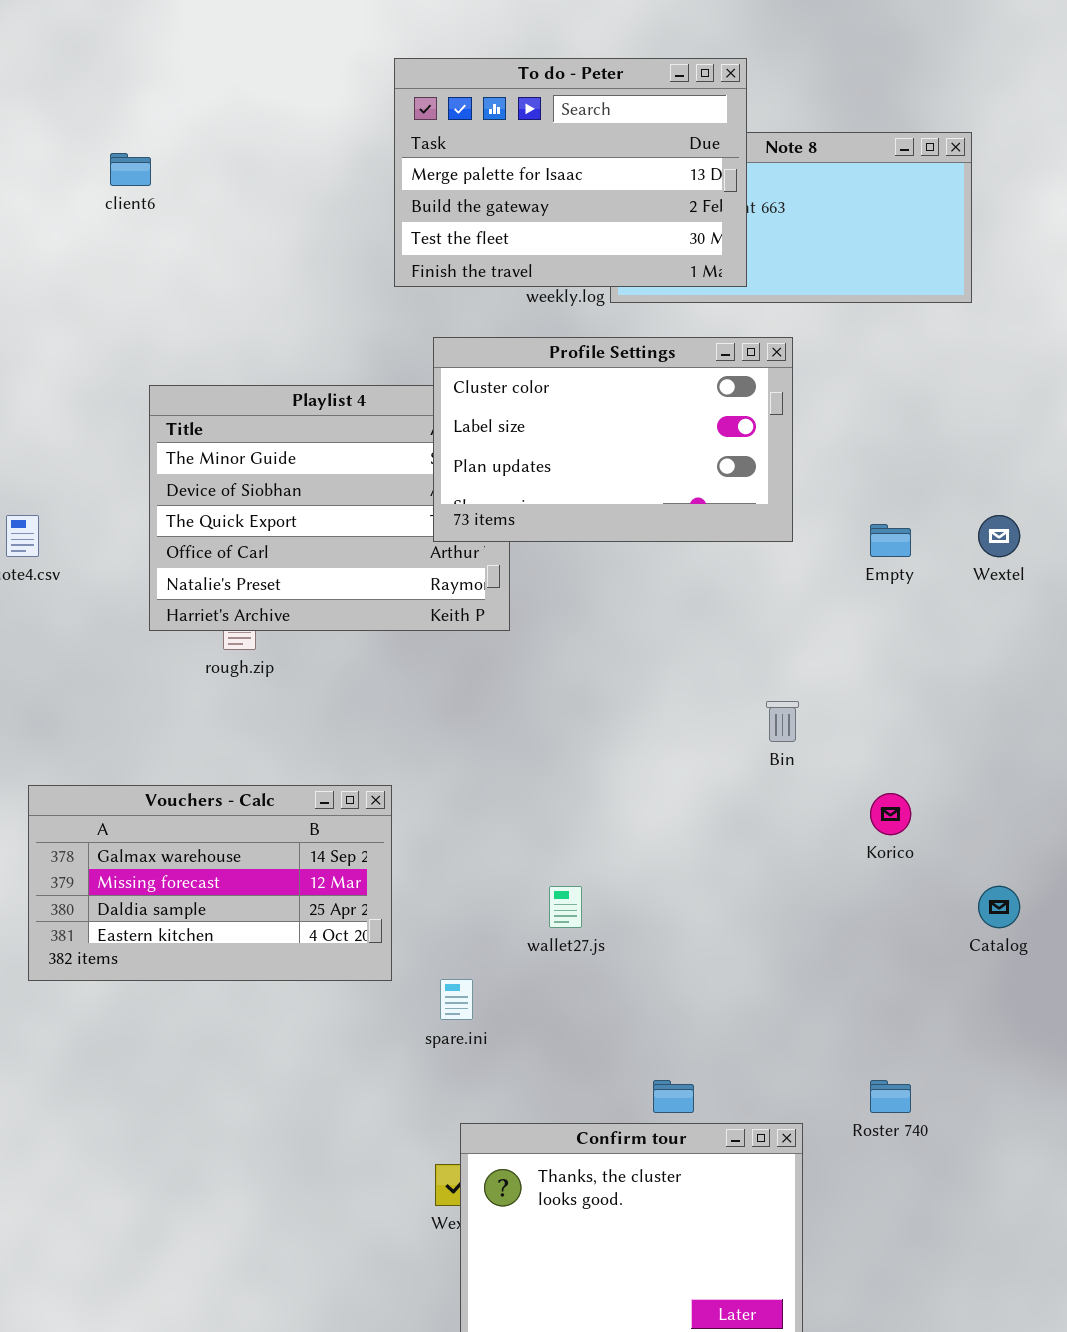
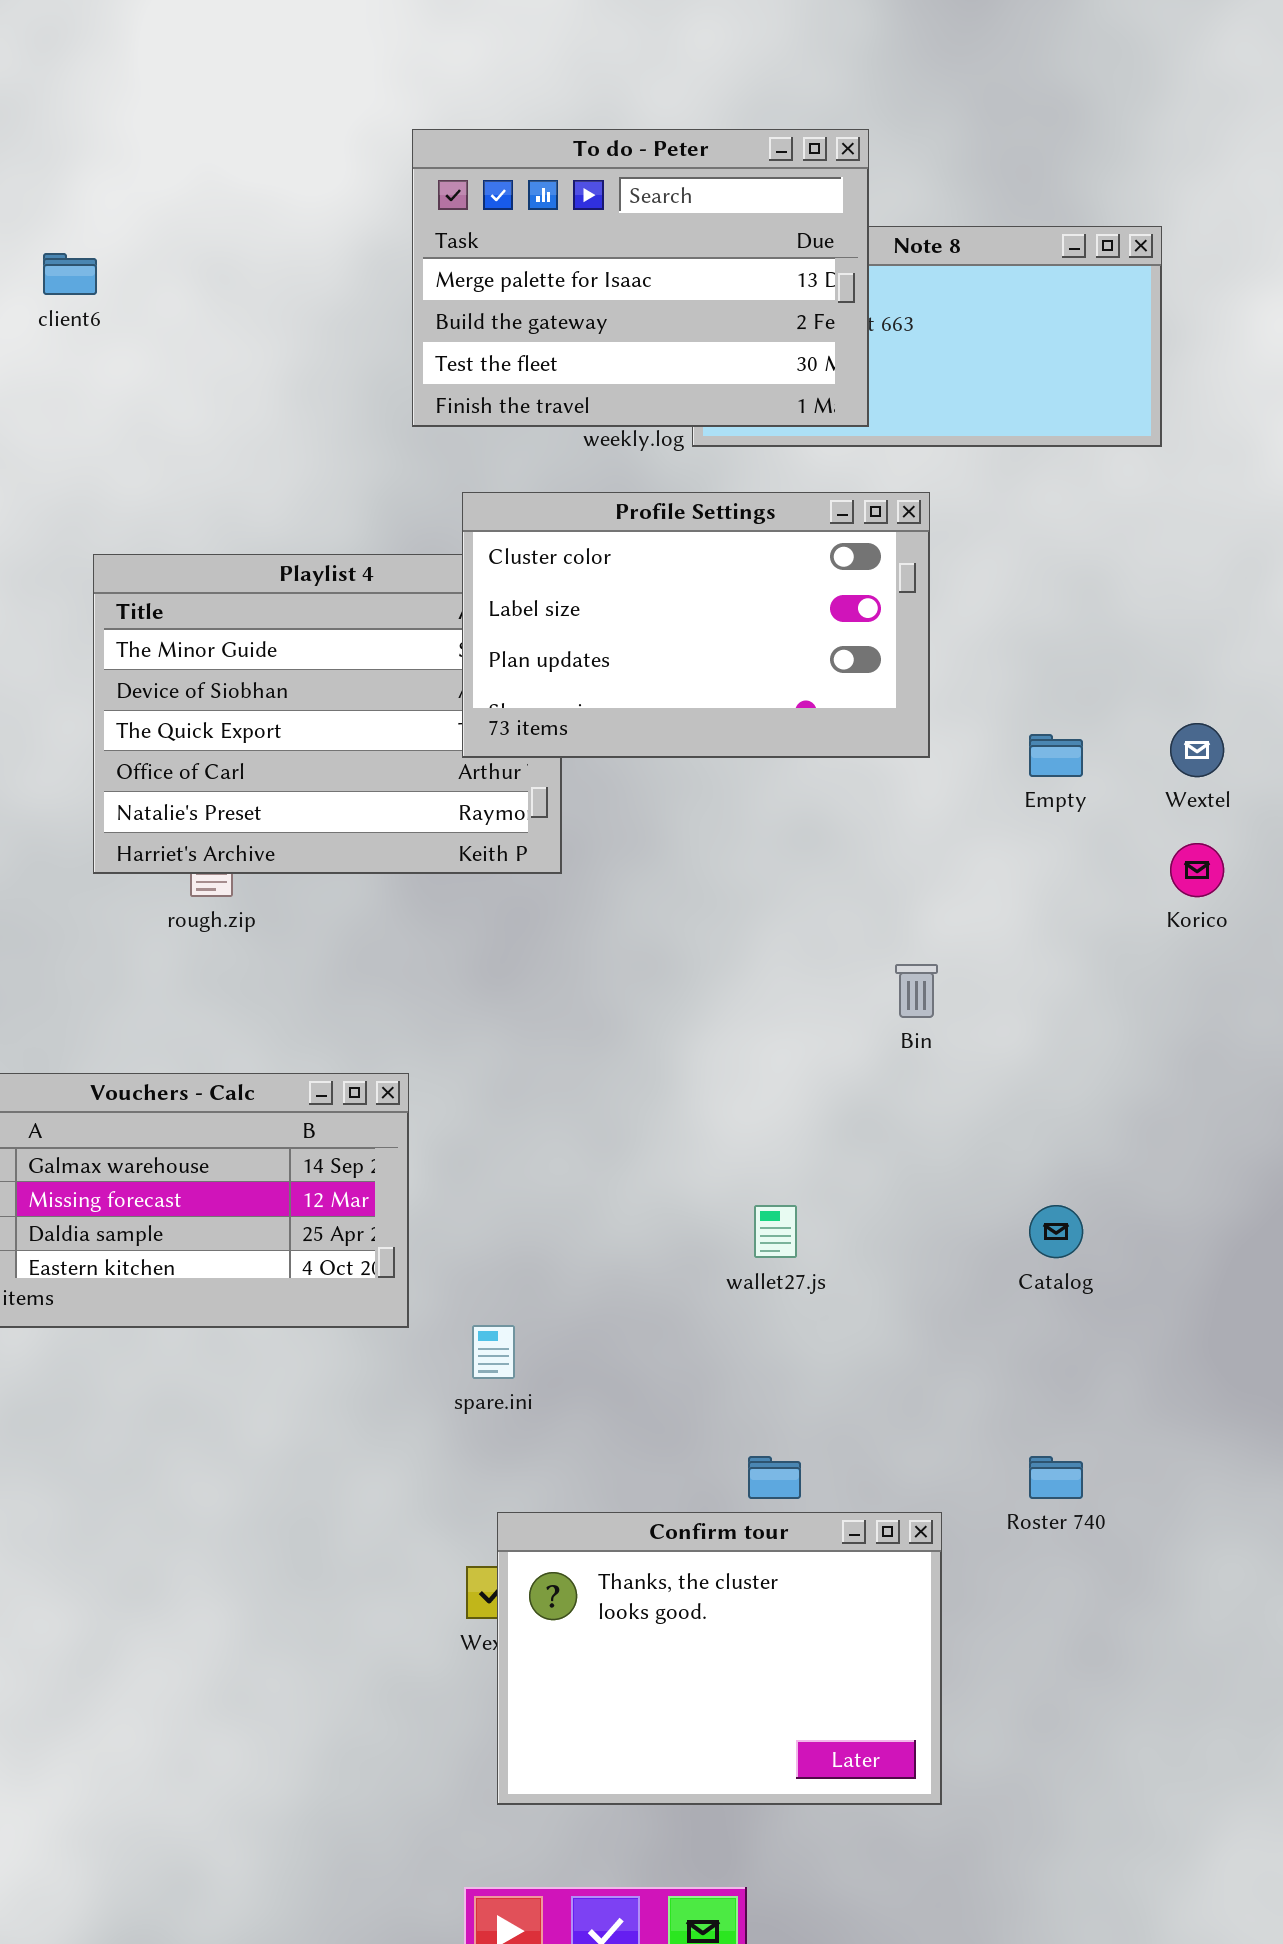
Korico: [870,793,911,835] -> [1170,843,1224,897], moved
wallet27.js: [549,886,582,928] -> [754,1205,797,1258], moved
Catalog: [978,886,1020,928] -> [1029,1205,1083,1258], moved

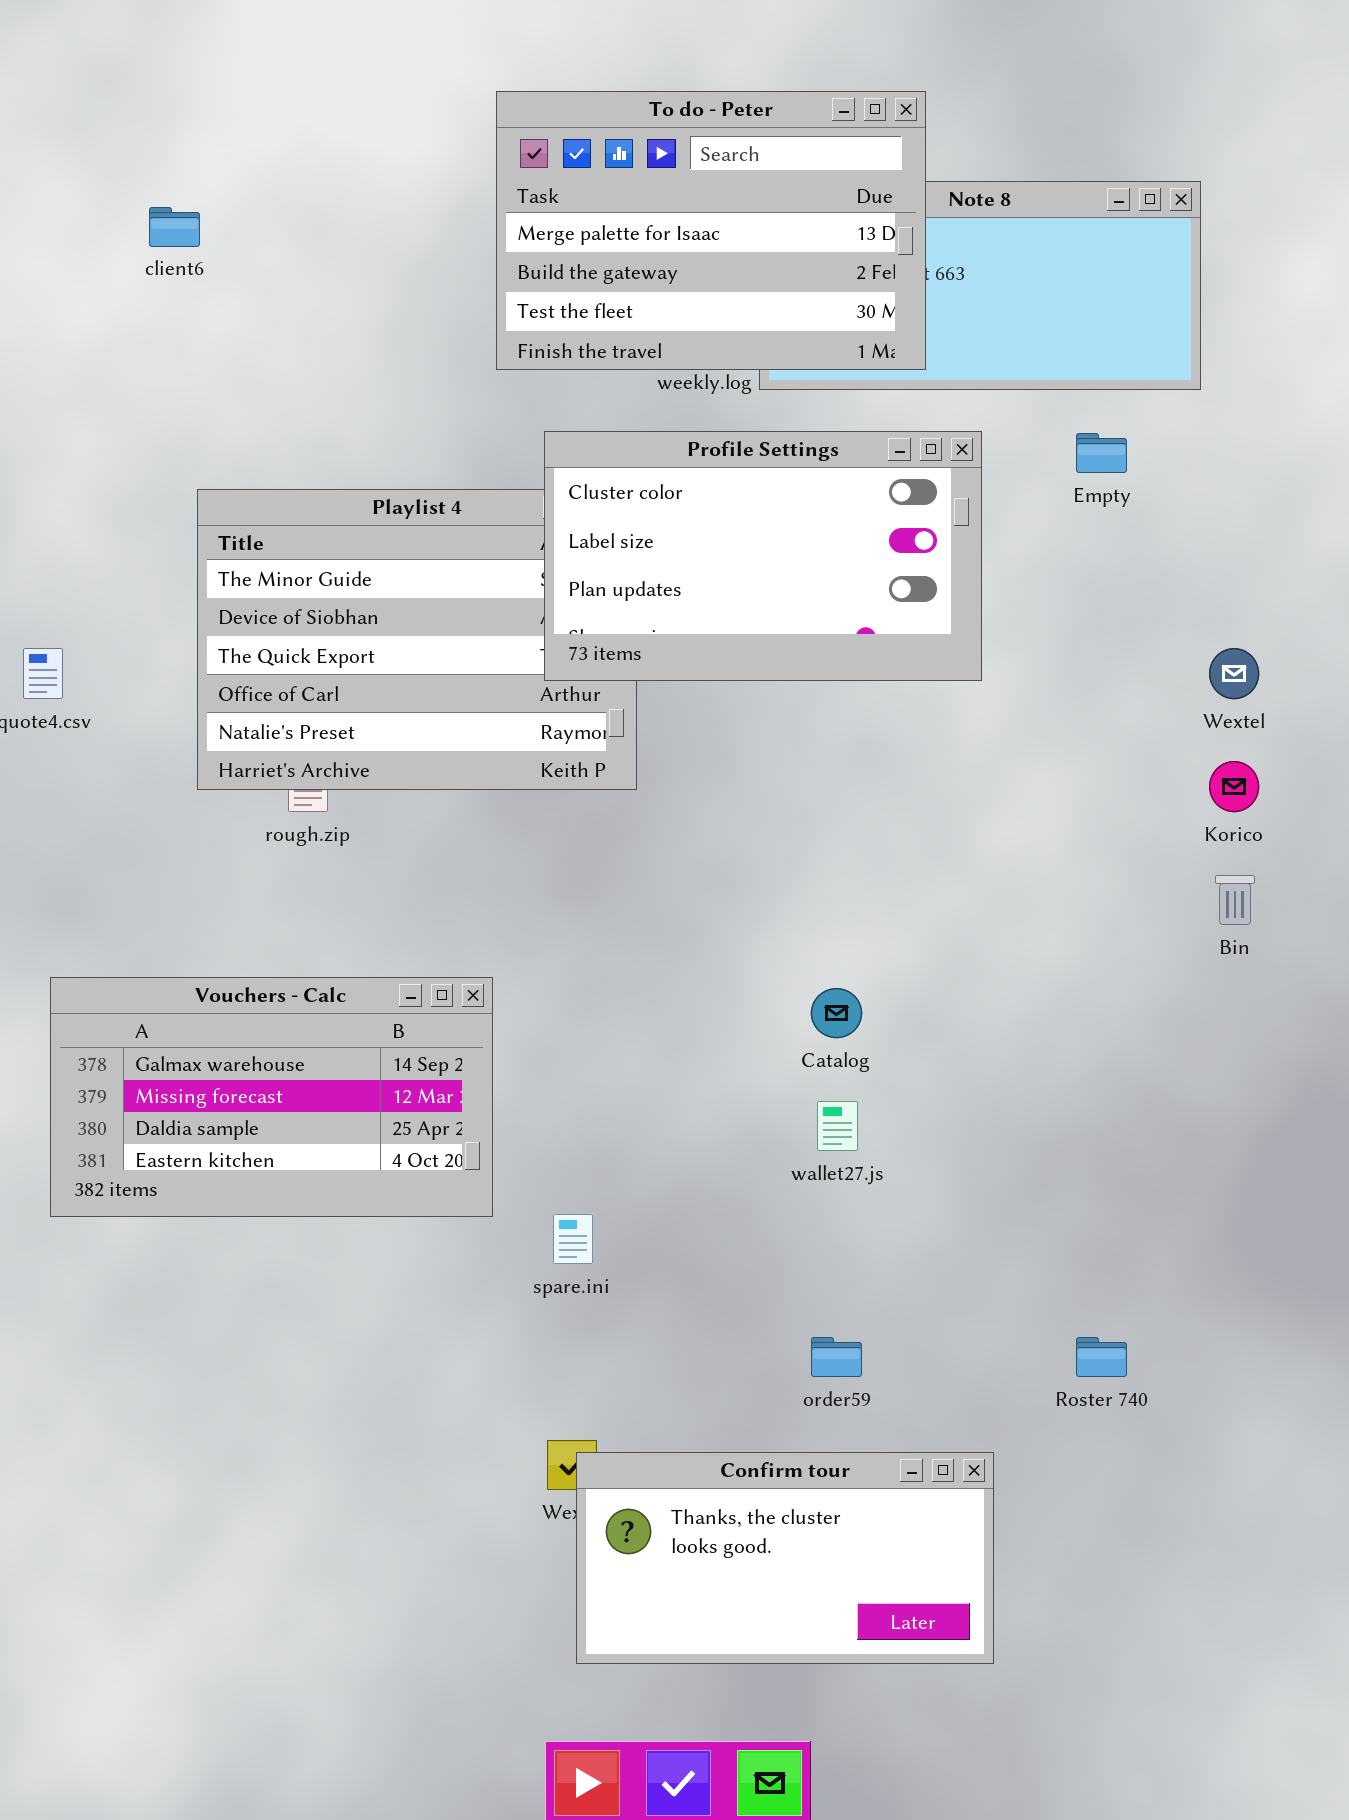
Empty: [1029,734,1083,777] -> [1076,433,1127,473], moved
Bin: [895,964,938,1018] -> [1215,875,1255,925], moved
Catalog: [1029,1205,1083,1258] -> [811,988,862,1038], moved
Confirm tour: [497,1512,942,1805] -> [576,1452,994,1664], resized

